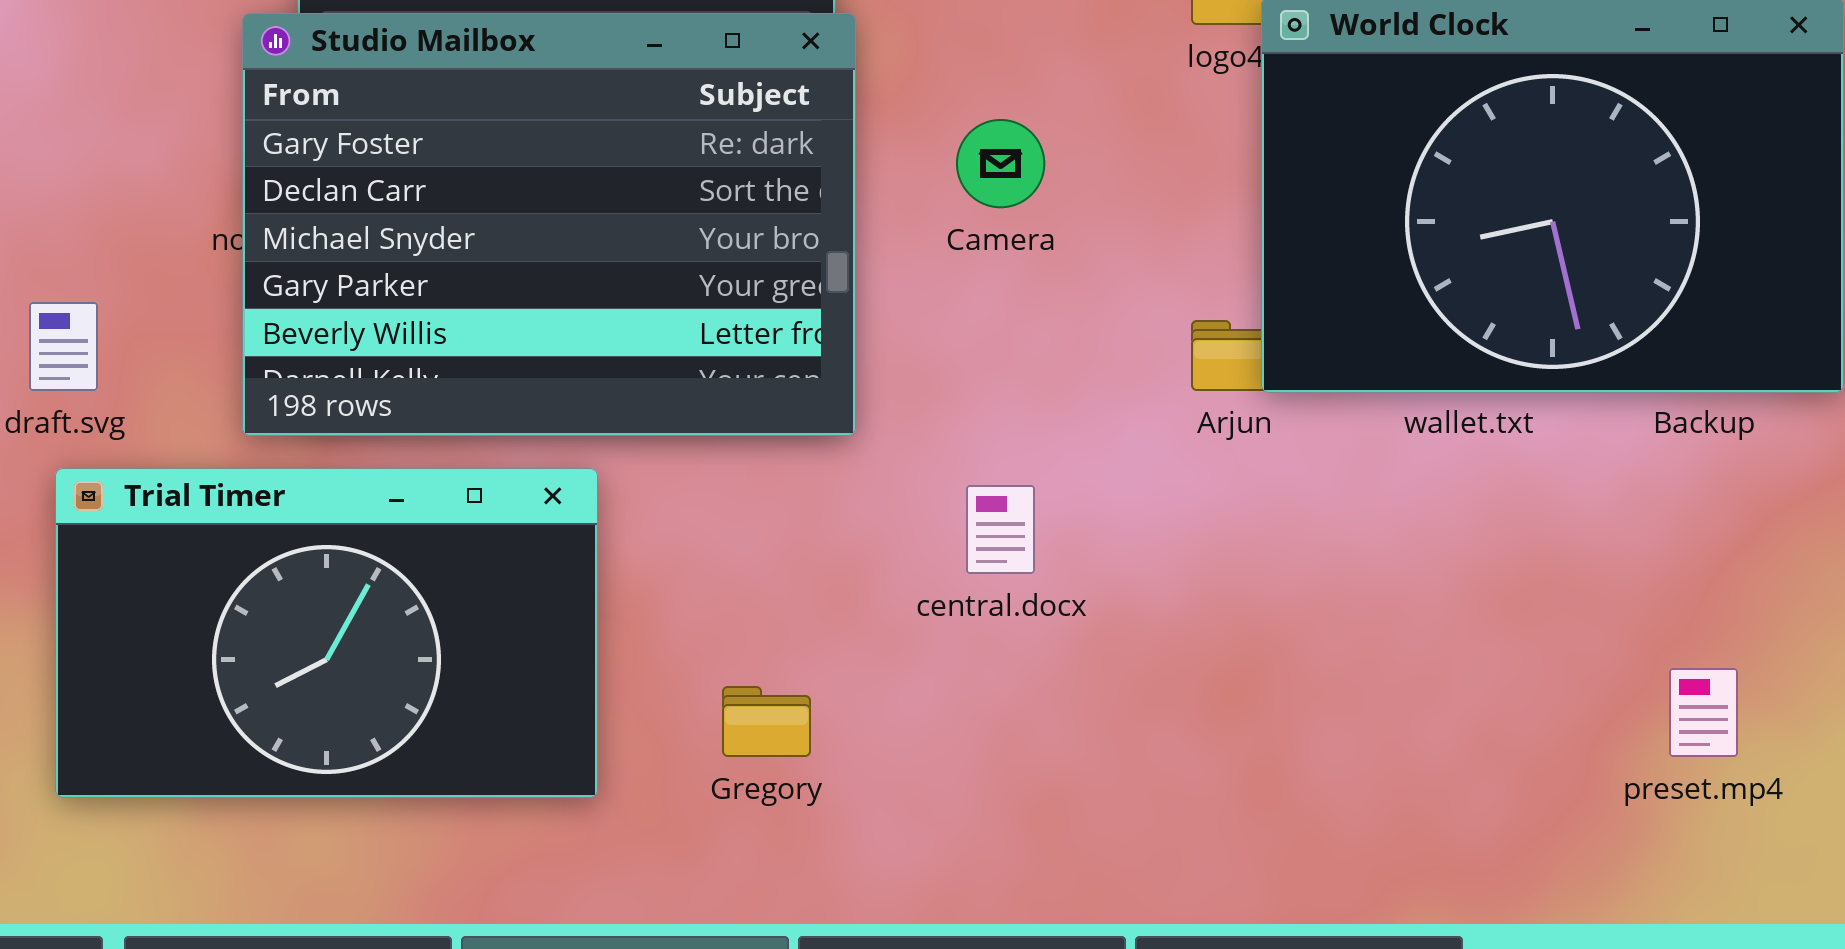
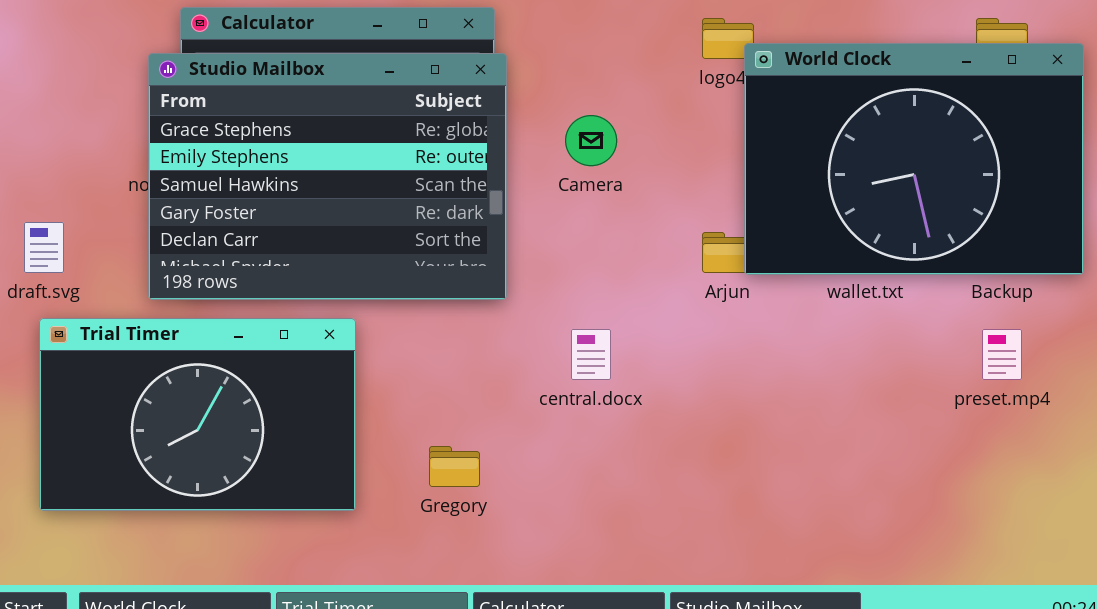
Studio Mailbox: [242,13,856,436] -> [148,53,507,300], scrolled up 3 rows
preset.mp4: [1669,668,1738,757] -> [982,329,1022,380], moved

